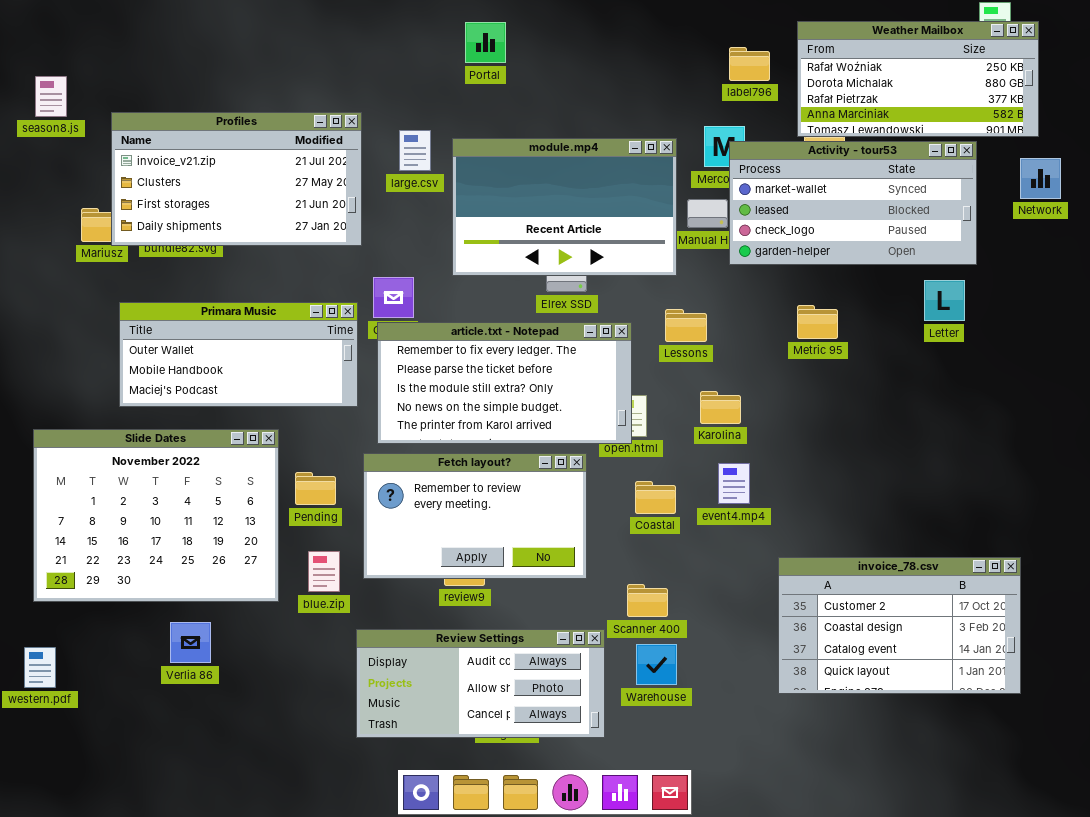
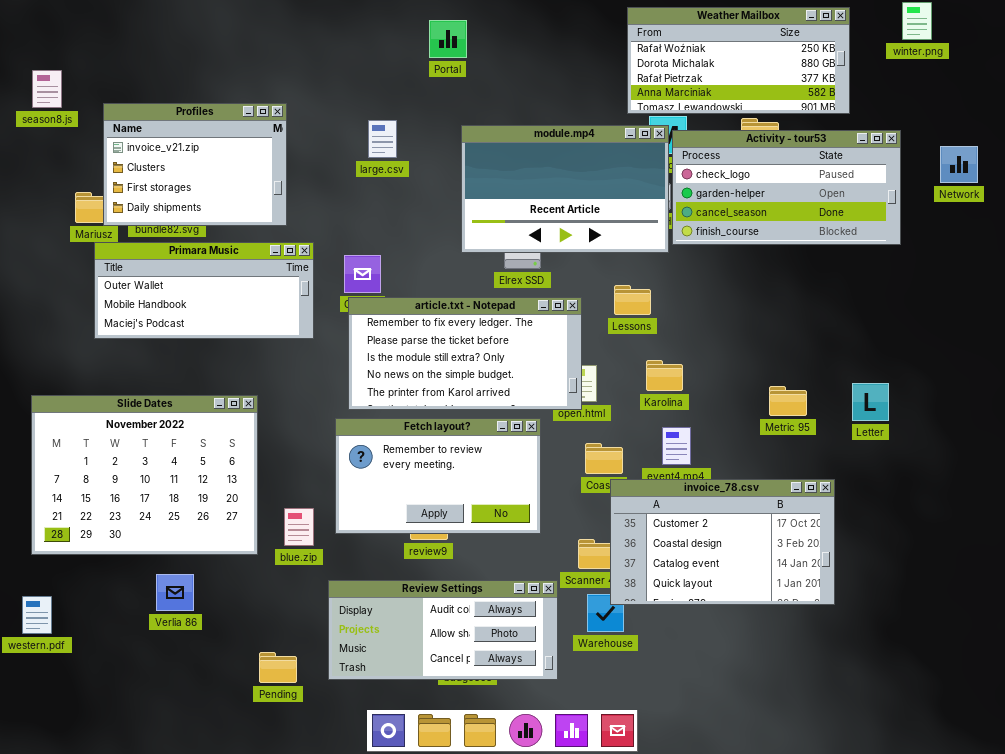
Weather Mailbox: [797,21,1039,137] -> [627,7,850,114], moved
Profiles: [111,112,362,246] -> [103,103,287,226], resized
module.mp4: [452,138,677,276] -> [461,125,669,253], moved
Activity - tour53: [729,141,977,265] -> [672,130,901,245], scrolled down 2 rows
Letter: [924,280,965,321] -> [852,383,889,421], moved
Primara Music: [119,302,358,407] -> [94,242,314,339], moved
Metric 95: [797,305,838,339] -> [769,386,807,416], moved
Pending: [295,472,336,505] -> [259,652,297,683], moved
invoice_78.csv: [778,557,1021,694] -> [610,479,835,605], moved

